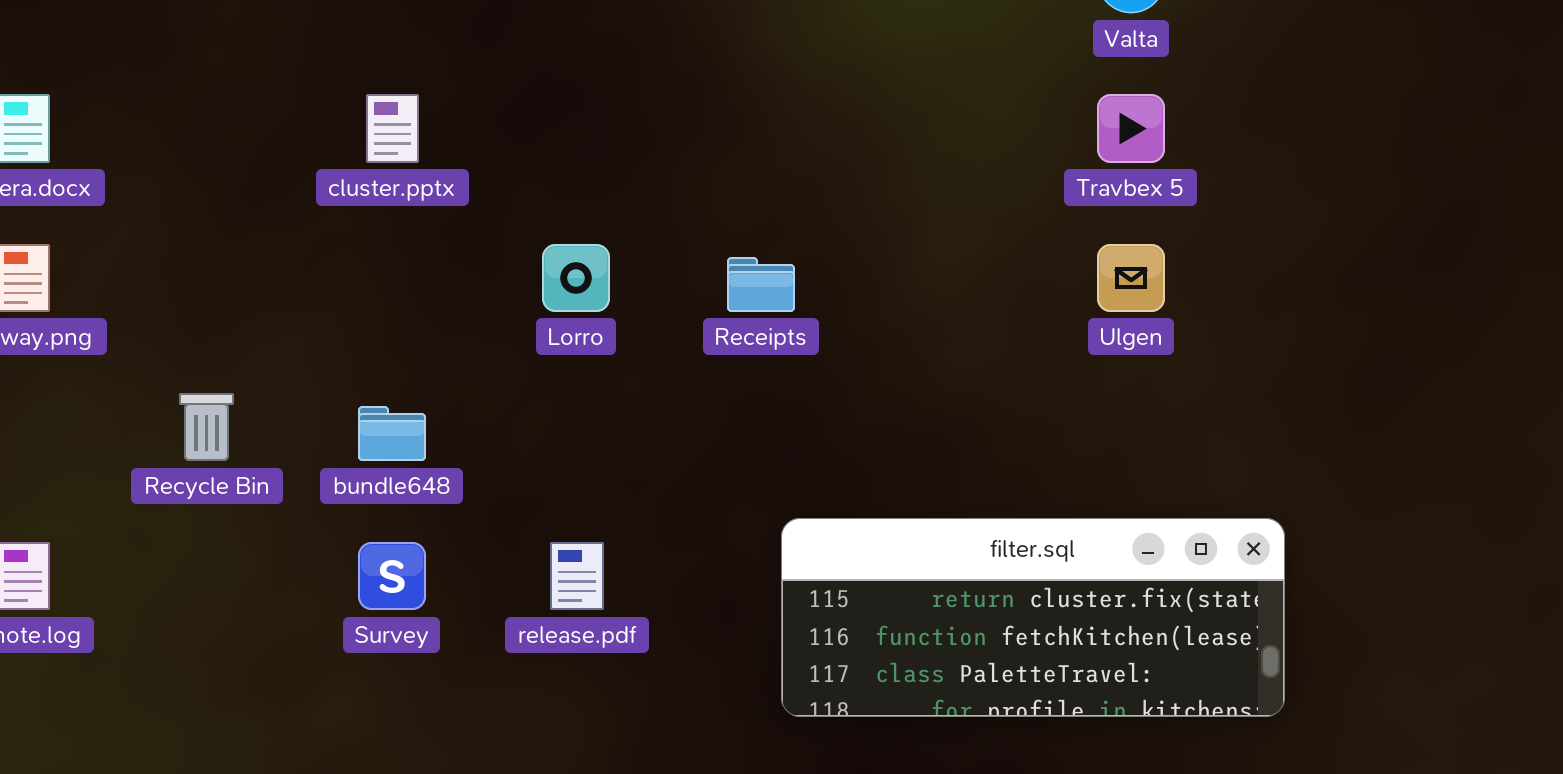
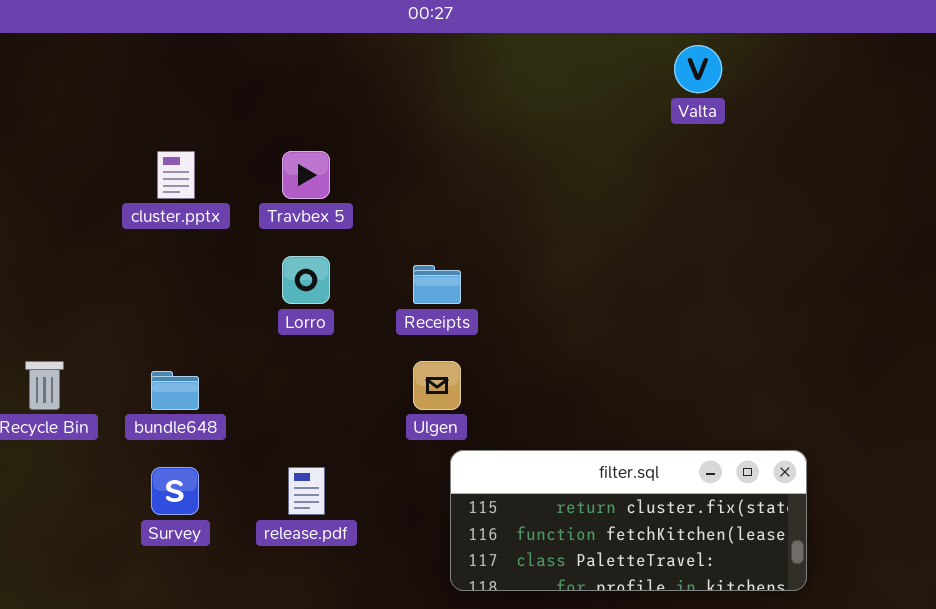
Travbex 5: [1097,94,1165,163] -> [282,151,330,199], moved
Ulgen: [1097,244,1165,312] -> [413,361,461,410], moved

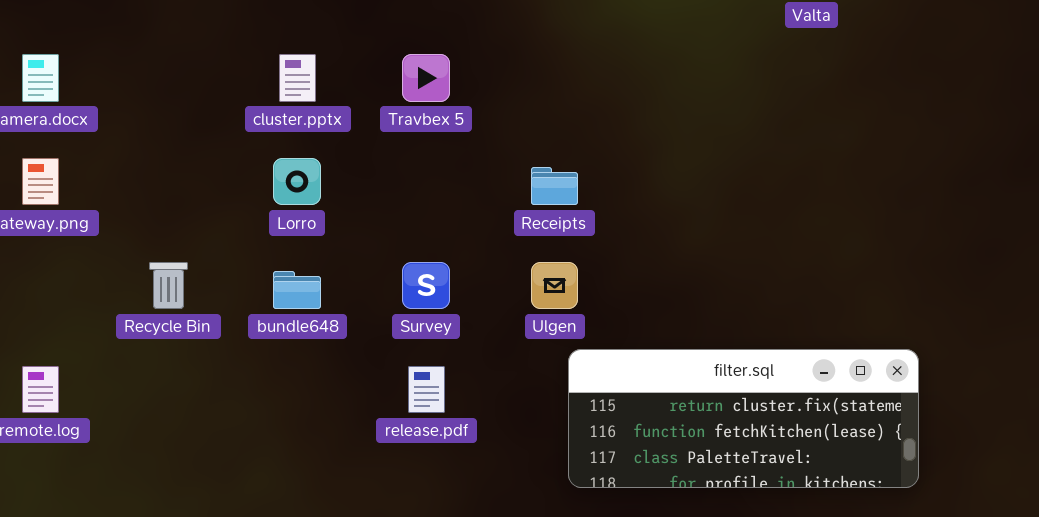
Lorro: [282,256,330,304] -> [273,158,321,205], moved
Survey: [151,467,199,515] -> [402,262,450,309], moved

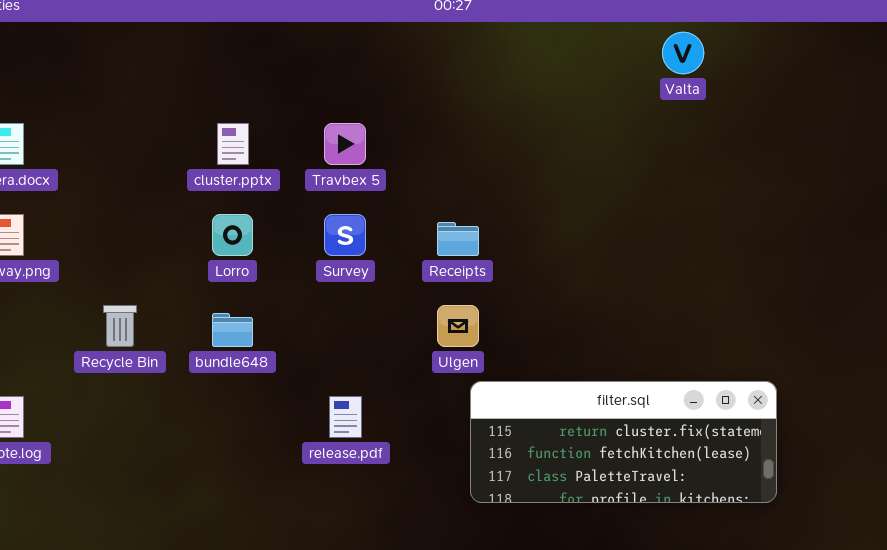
Survey: [402,262,450,309] -> [324,214,366,256], moved

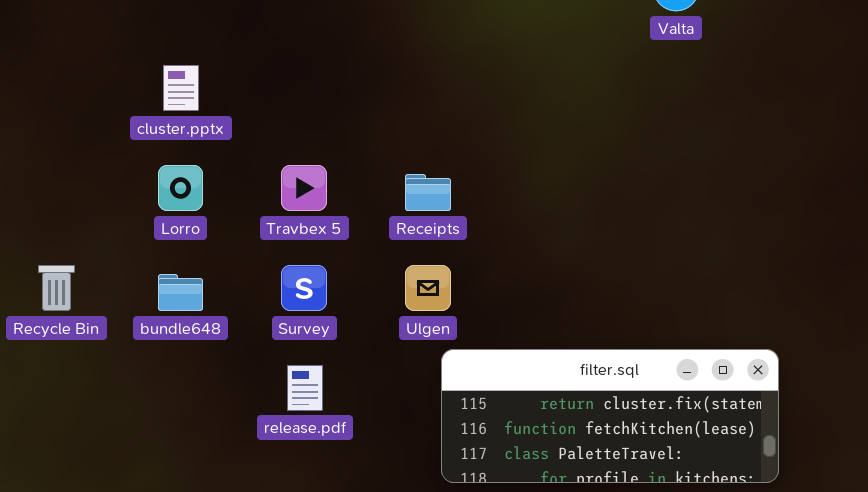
Travbex 5: [324,123,366,165] -> [281,165,327,211], moved
Survey: [324,214,366,256] -> [281,265,327,311], moved

